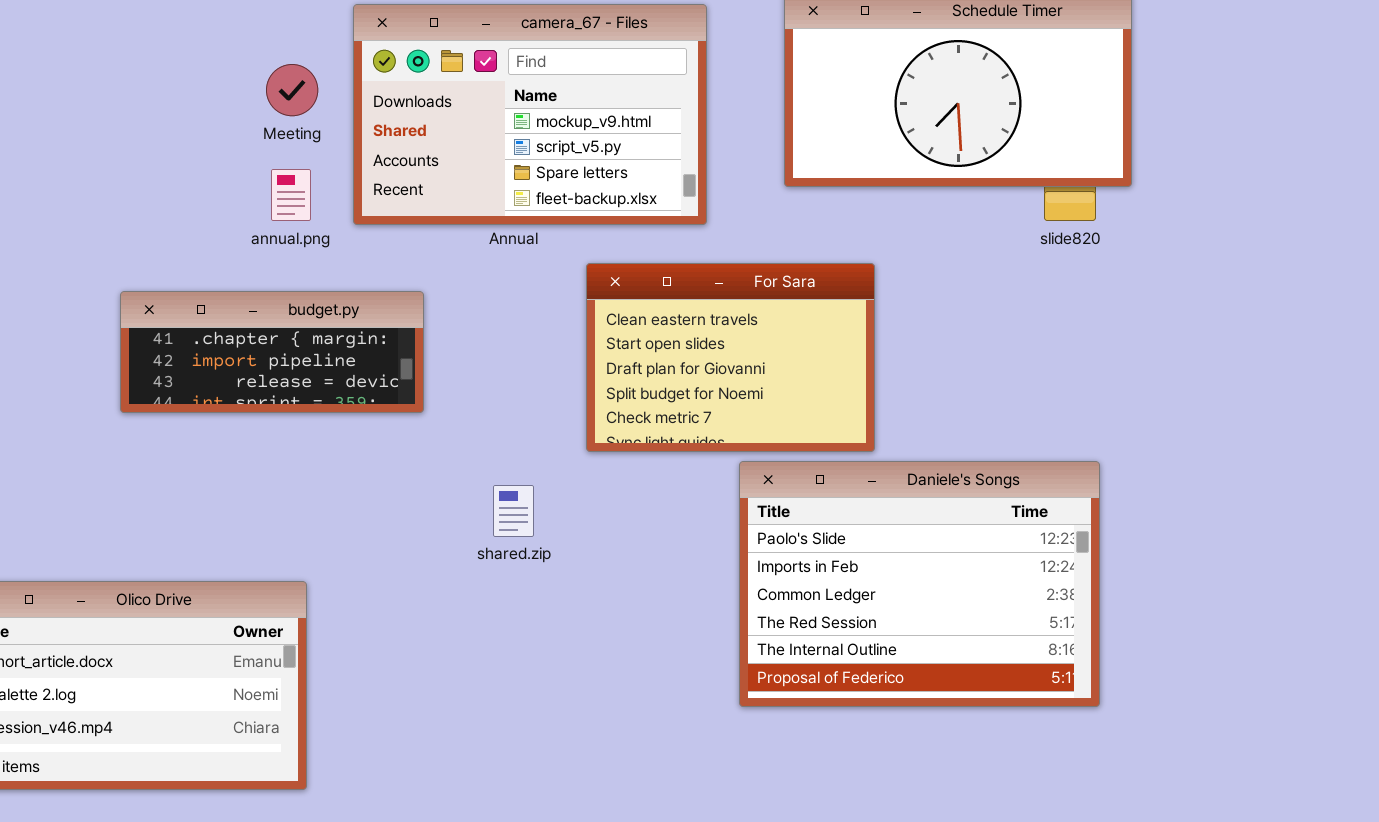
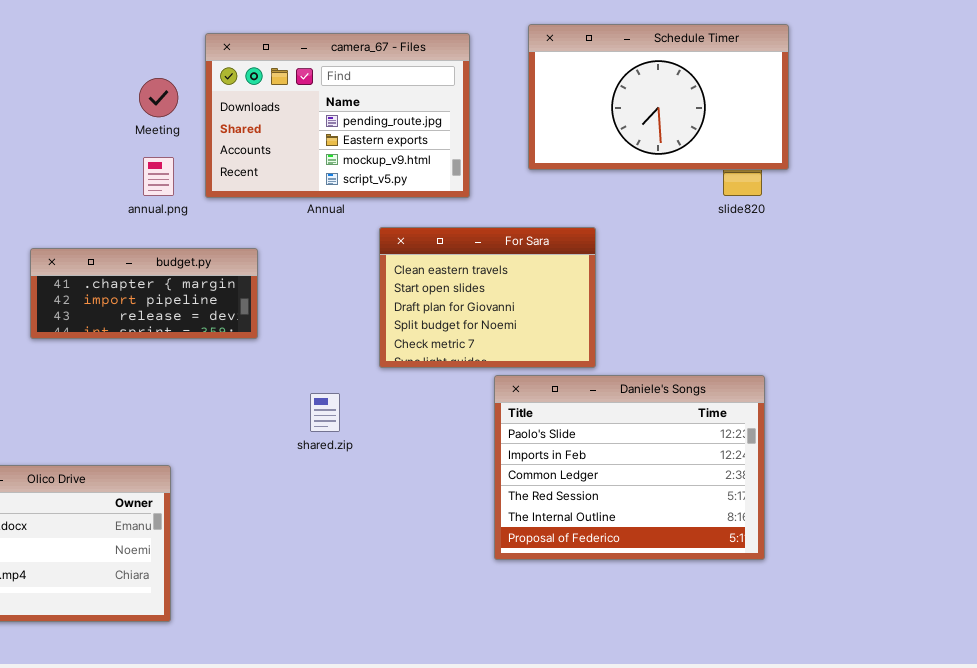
camera_67 - Files: [353,4,707,225] -> [205,33,470,198], scrolled up 2 rows

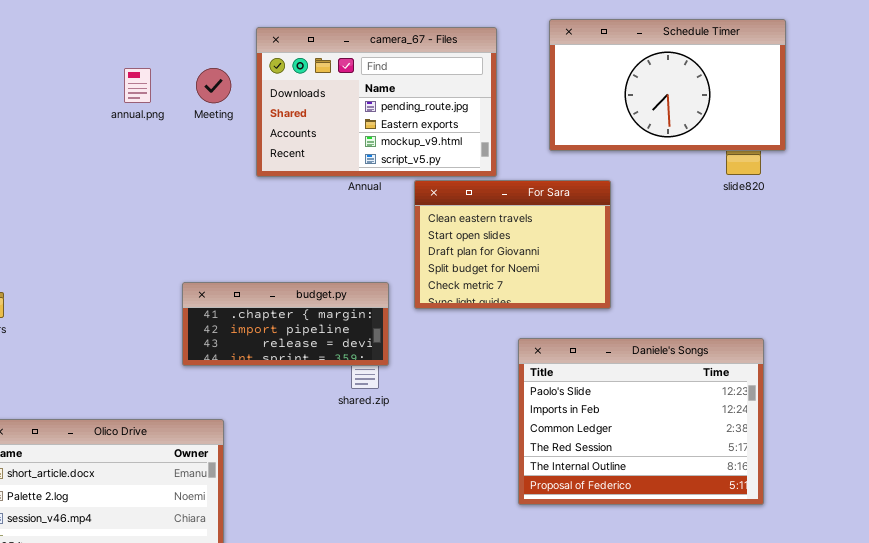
annual.png: [143,157,174,196] -> [124,68,151,103], moved
For Sara: [379,227,596,368] -> [414,180,611,309], moved
budget.py: [30,248,258,339] -> [182,282,389,366], moved

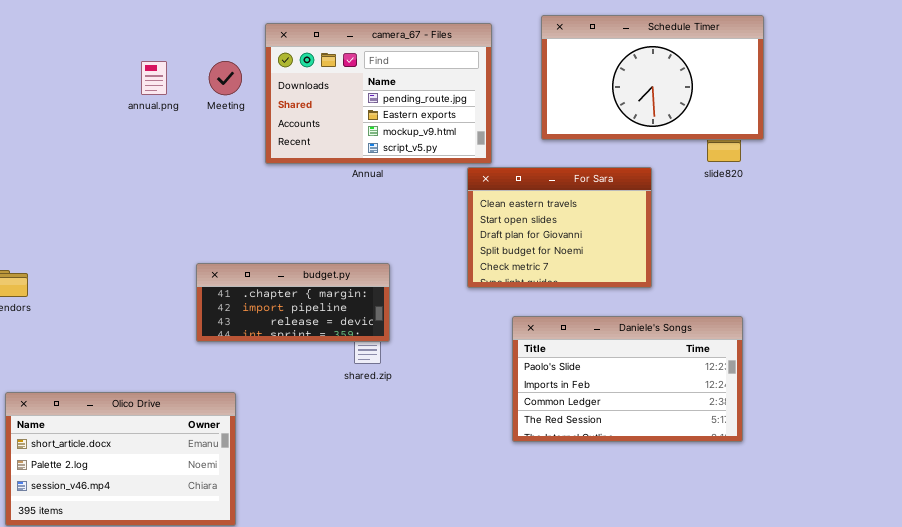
For Sara: [414,180,611,309] -> [467,167,652,288], moved
Daniele's Songs: [518,338,764,505] -> [512,316,743,442], resized

